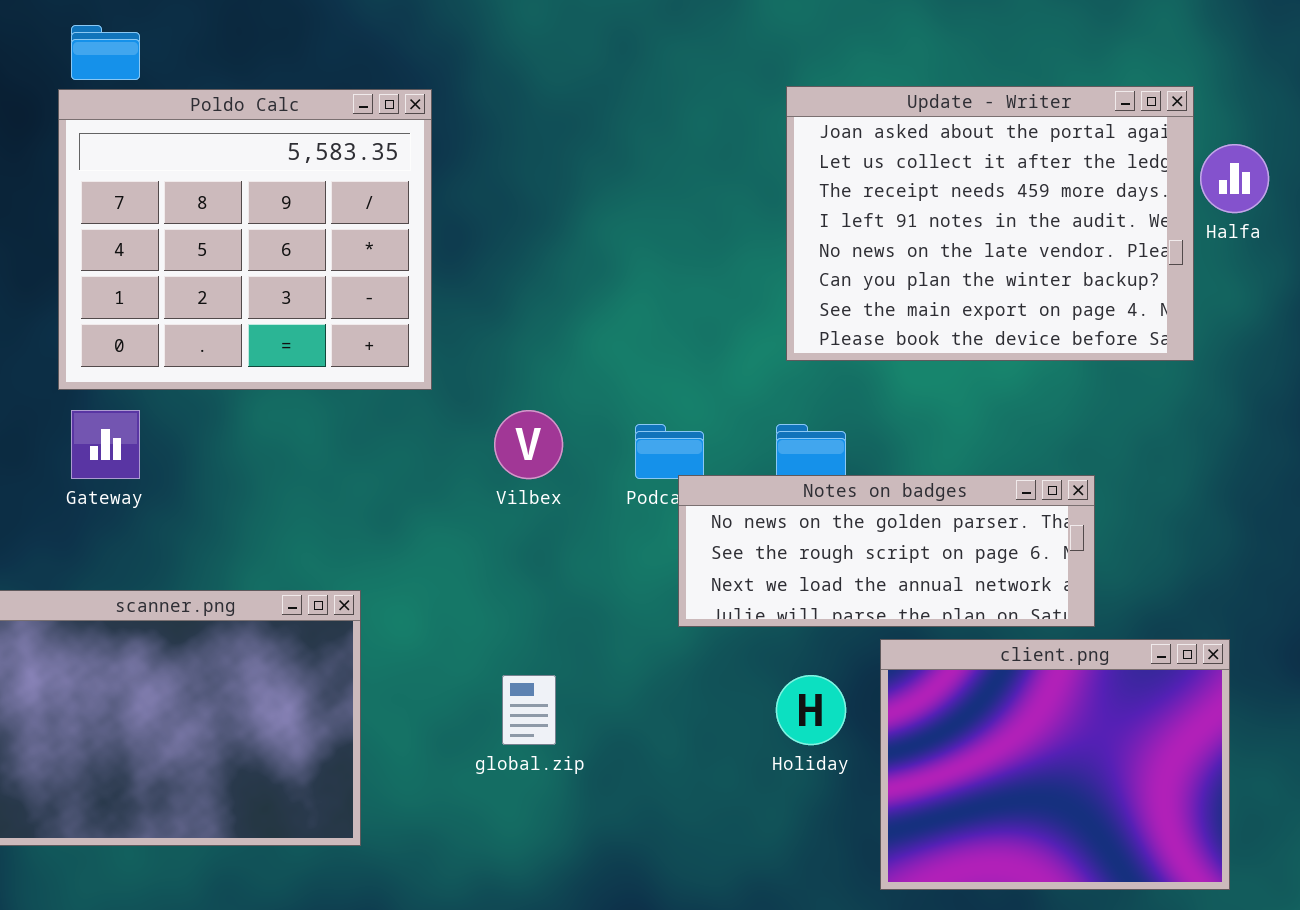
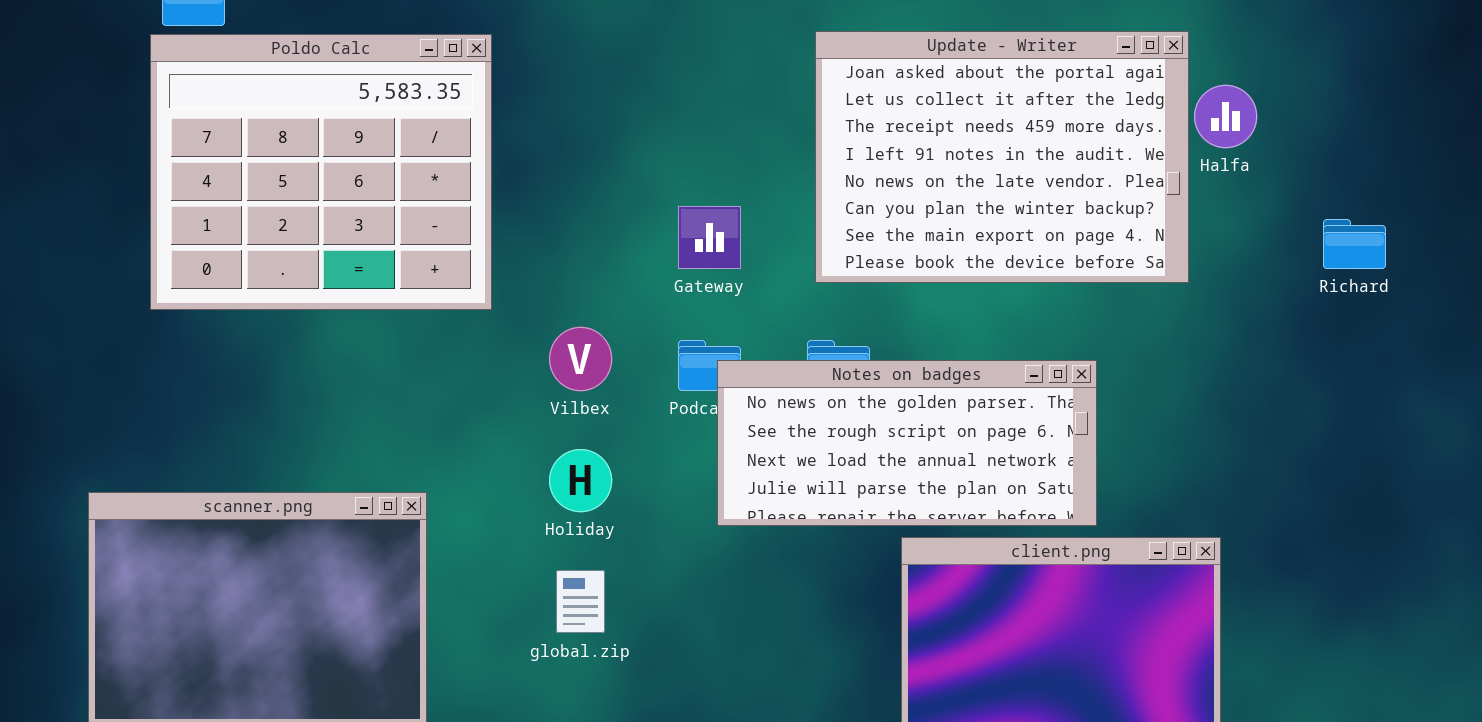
Gateway: [71,410,140,479] -> [678,206,741,269], moved
Notes on badges: [678,475,1095,627] -> [717,360,1097,526], resized
Holiday: [776,675,846,745] -> [549,449,612,512], moved

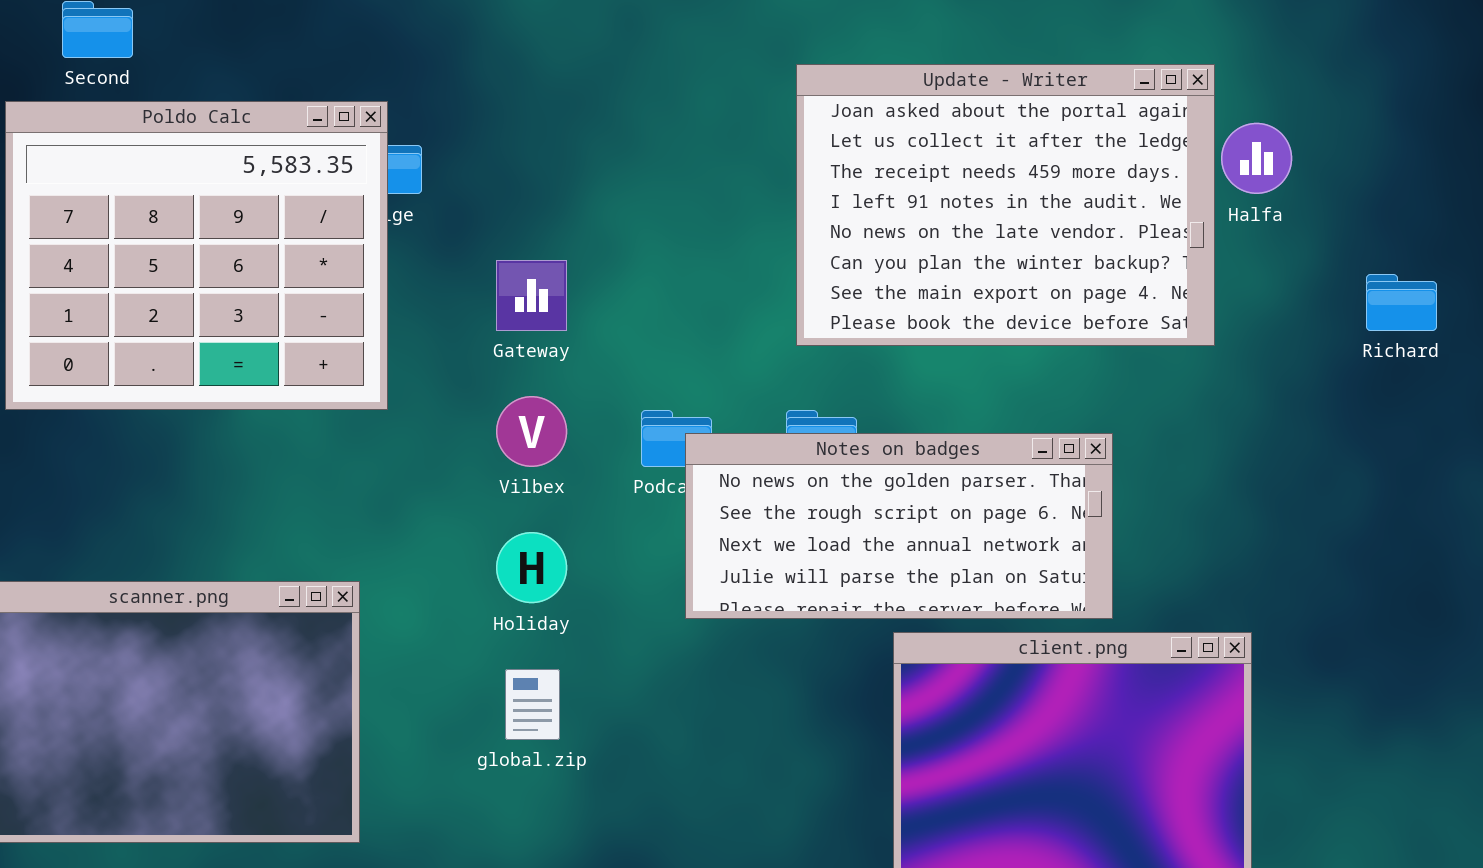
Poldo Calc: [150,34,492,310] -> [5,101,388,410], moved
Gateway: [678,206,741,269] -> [496,260,567,331], moved

